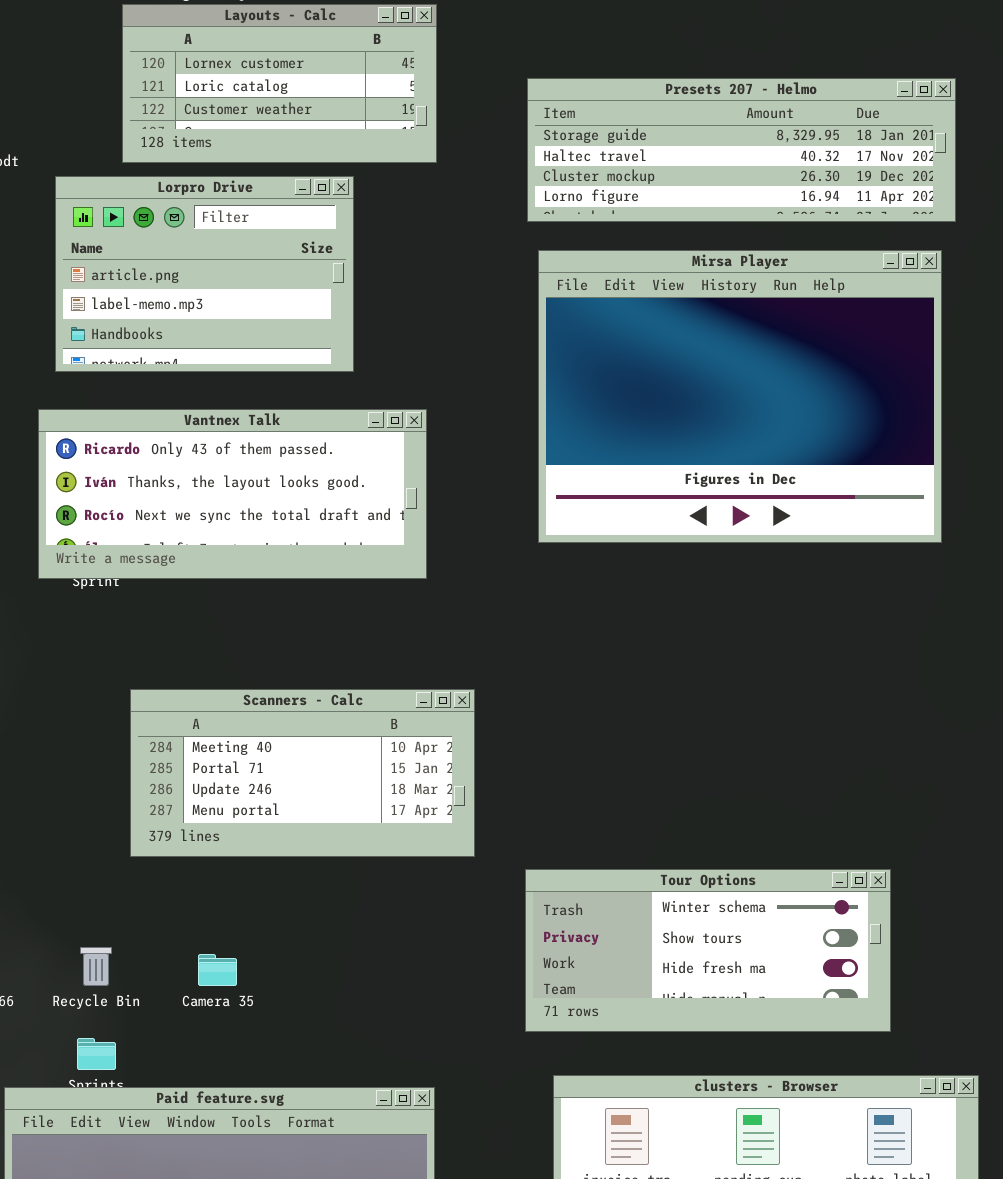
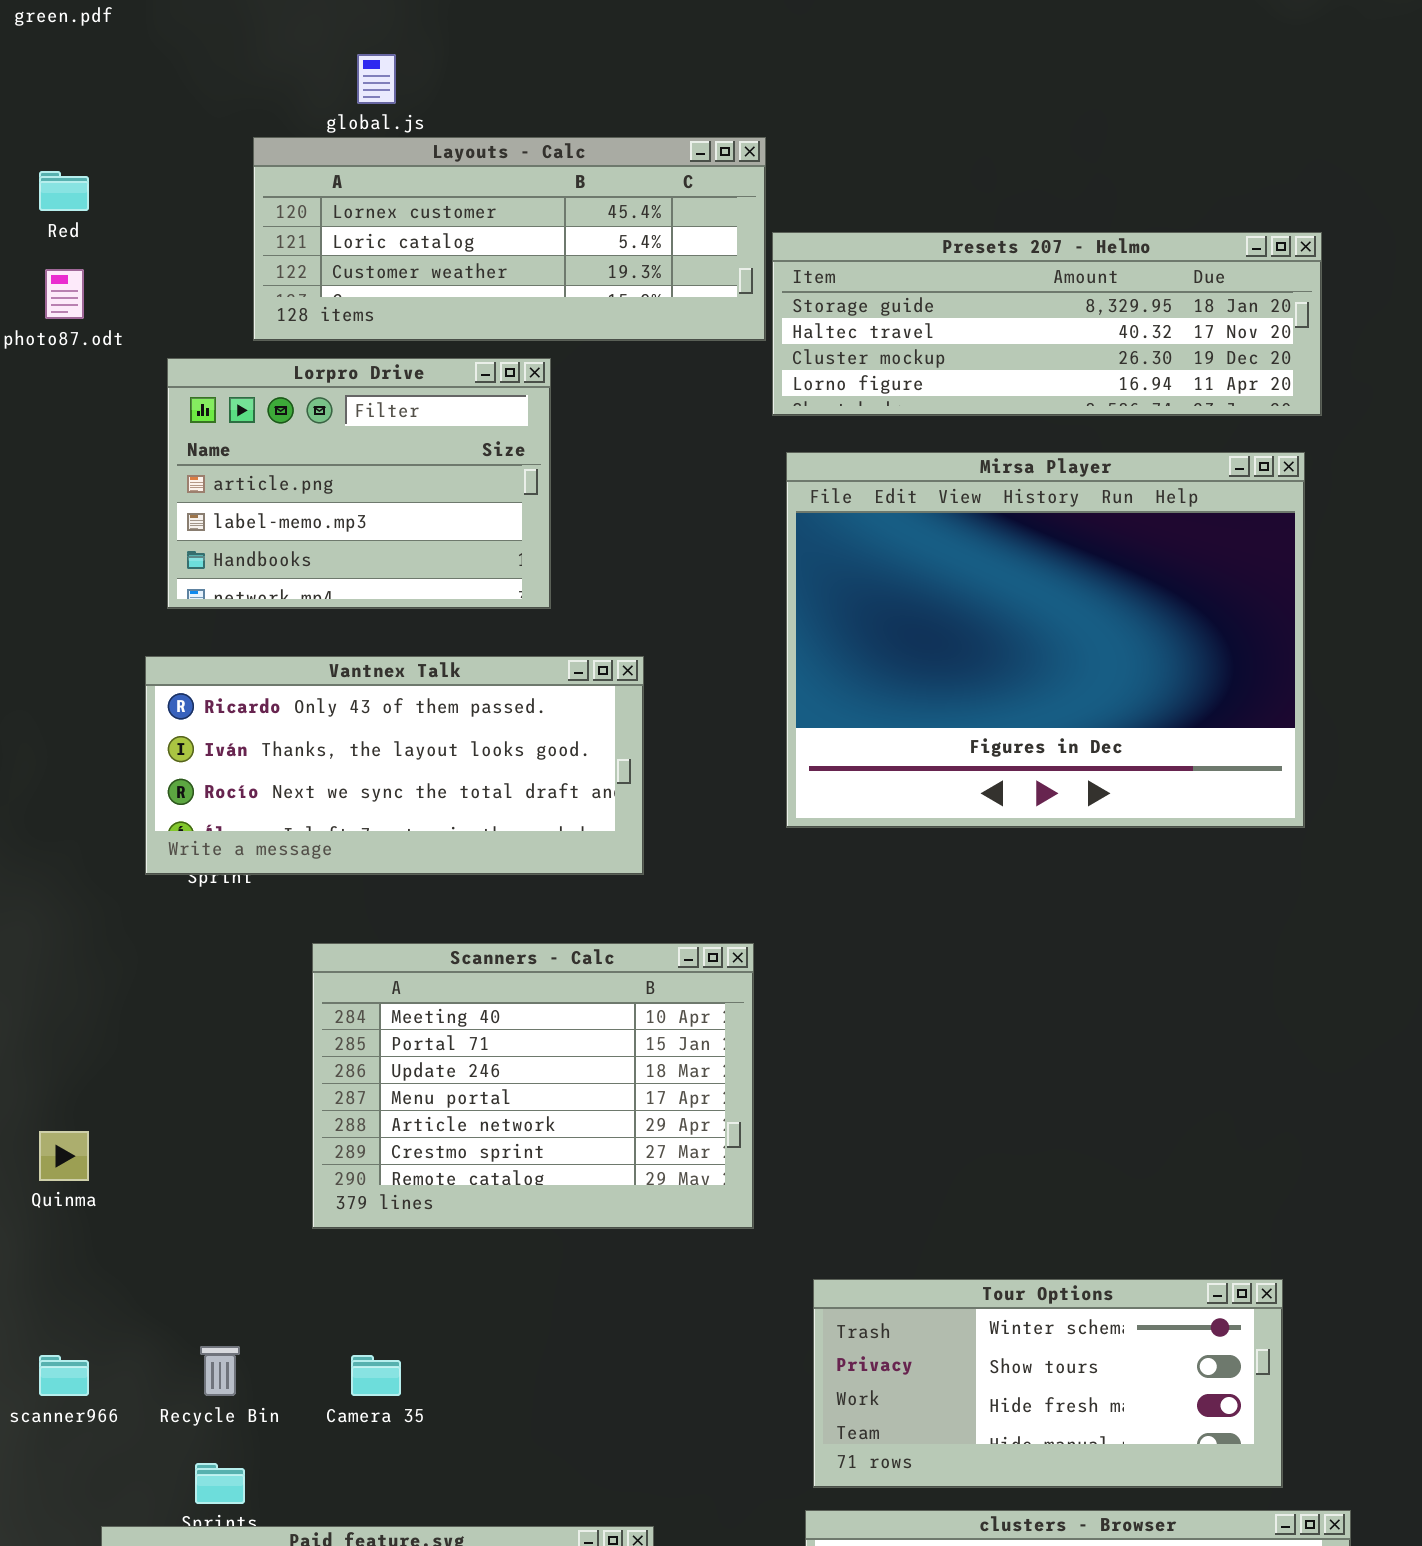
Layouts - Calc: [122,4,437,163] -> [253,137,766,341], resized
Scanners - Calc: [130,689,475,857] -> [312,943,754,1229], moved, resized
Tour Options: [525,869,891,1032] -> [813,1279,1283,1488], moved

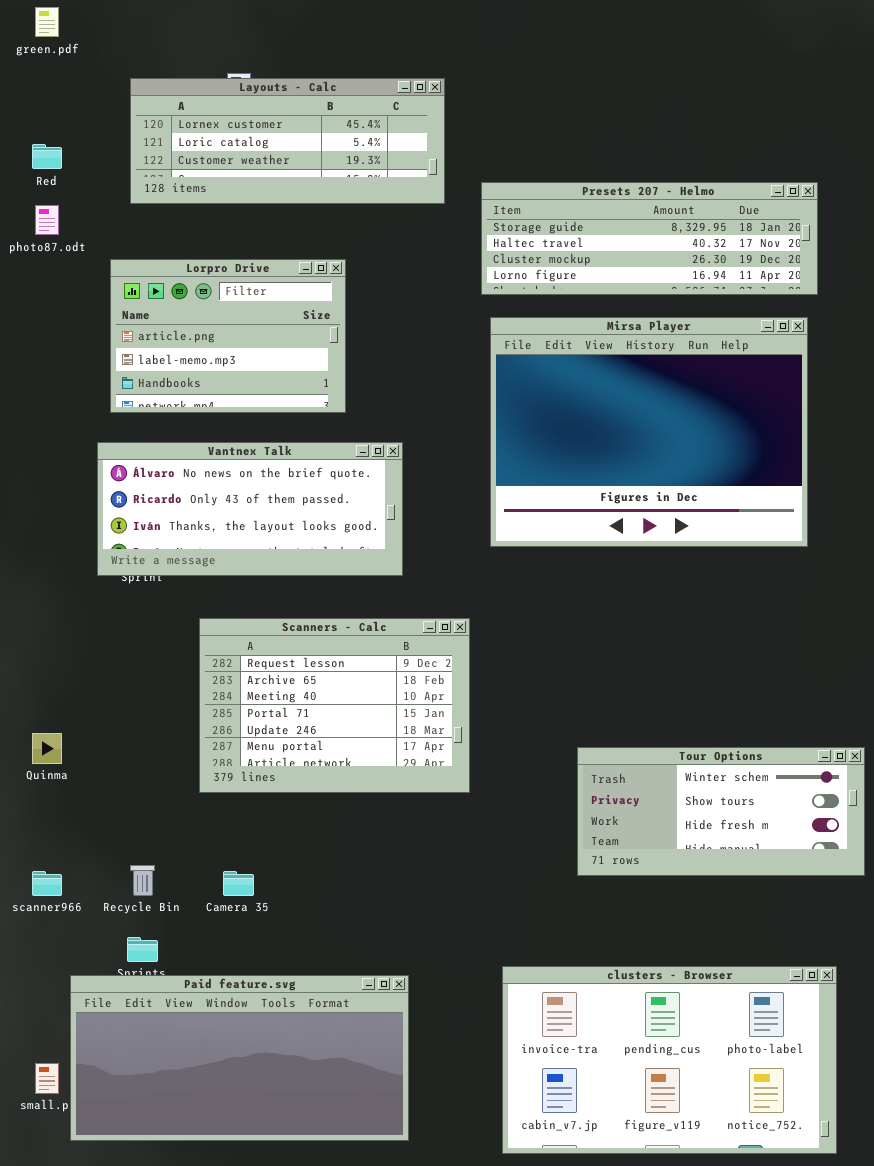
Layouts - Calc: [253,137,766,341] -> [130,78,445,204], moved
Vantnex Talk: [145,656,644,875] -> [97,442,403,576], scrolled up 1 row
Scanners - Calc: [312,943,754,1229] -> [199,618,470,793], scrolled up 2 rows
Tour Options: [813,1279,1283,1488] -> [577,747,865,876], moved

